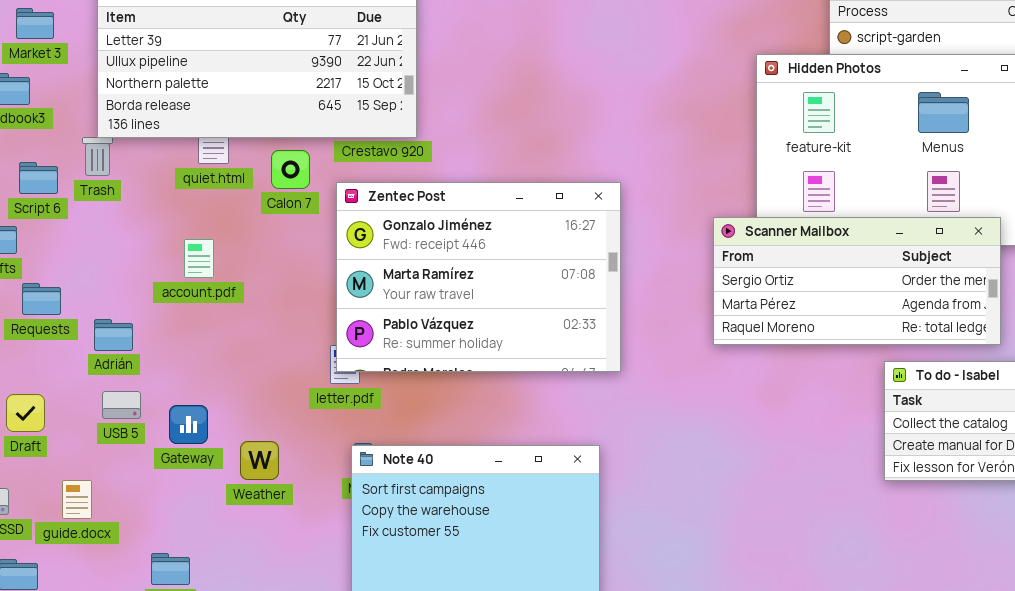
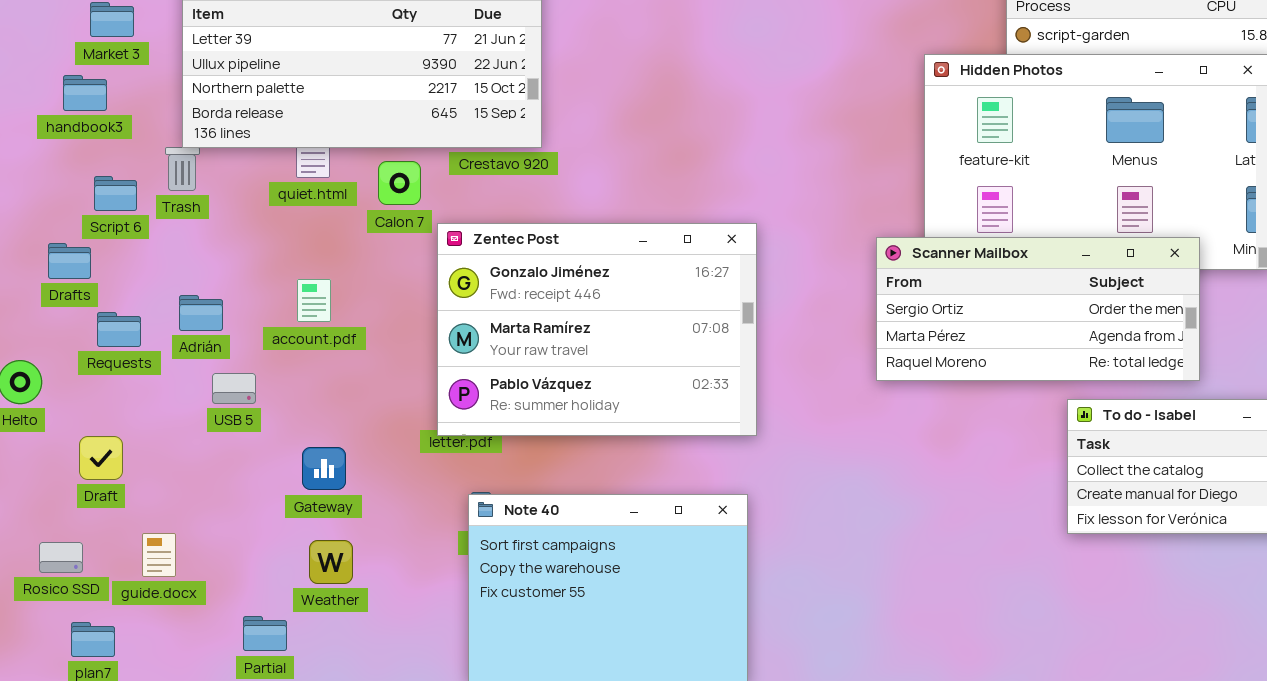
Zentec Post: [336,182,621,372] -> [437,223,757,436], moved
account.pdf: [184,239,214,278] -> [297,279,331,322], moved
Adrián: [94,319,133,351] -> [179,295,223,331], moved
USB 5: [102,391,141,419] -> [212,373,256,404], moved
Gateway: [169,405,208,444] -> [302,447,346,490], moved
Weather: [240,441,279,480] -> [309,540,353,584], moved

